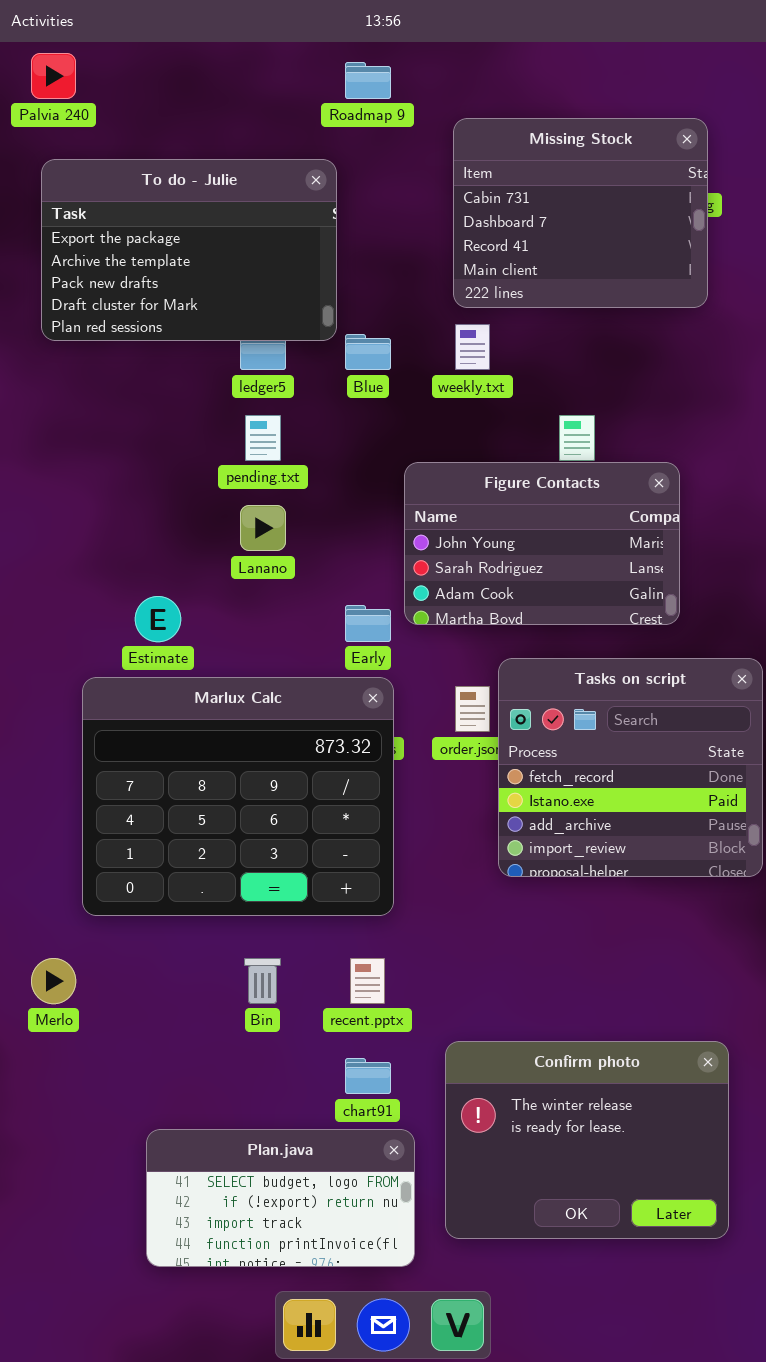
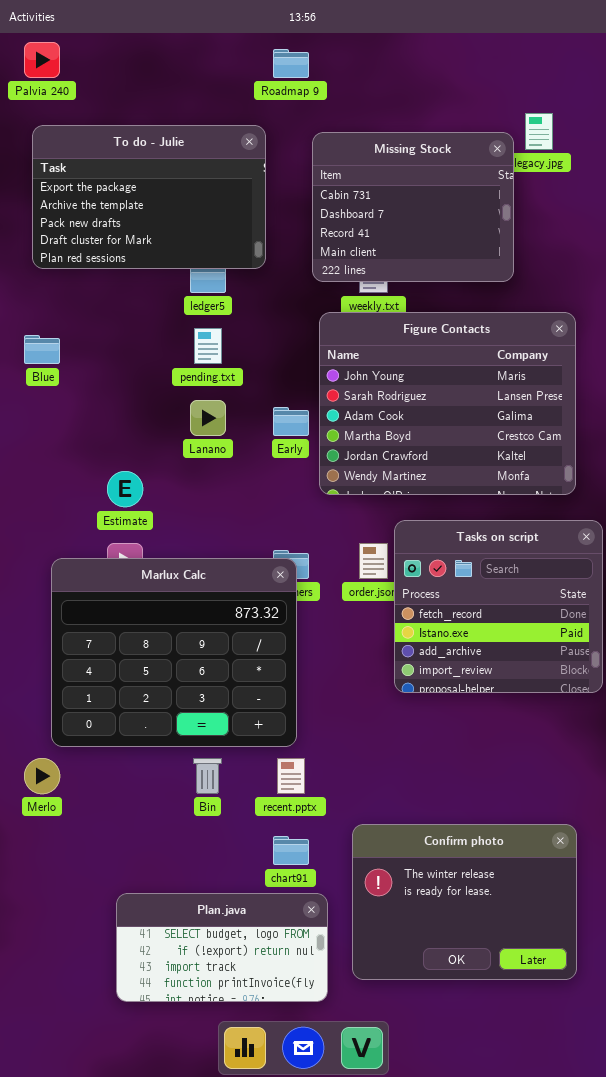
Missing Stock: [453,118,708,308] -> [312,132,514,282], moved
Blue: [345,334,391,370] -> [24,335,60,364], moved
Figure Contacts: [404,462,680,625] -> [319,312,576,495], resized
Early: [345,605,391,642] -> [273,407,309,436], moved
Marlux Calc: [82,677,394,916] -> [51,558,297,747], moved

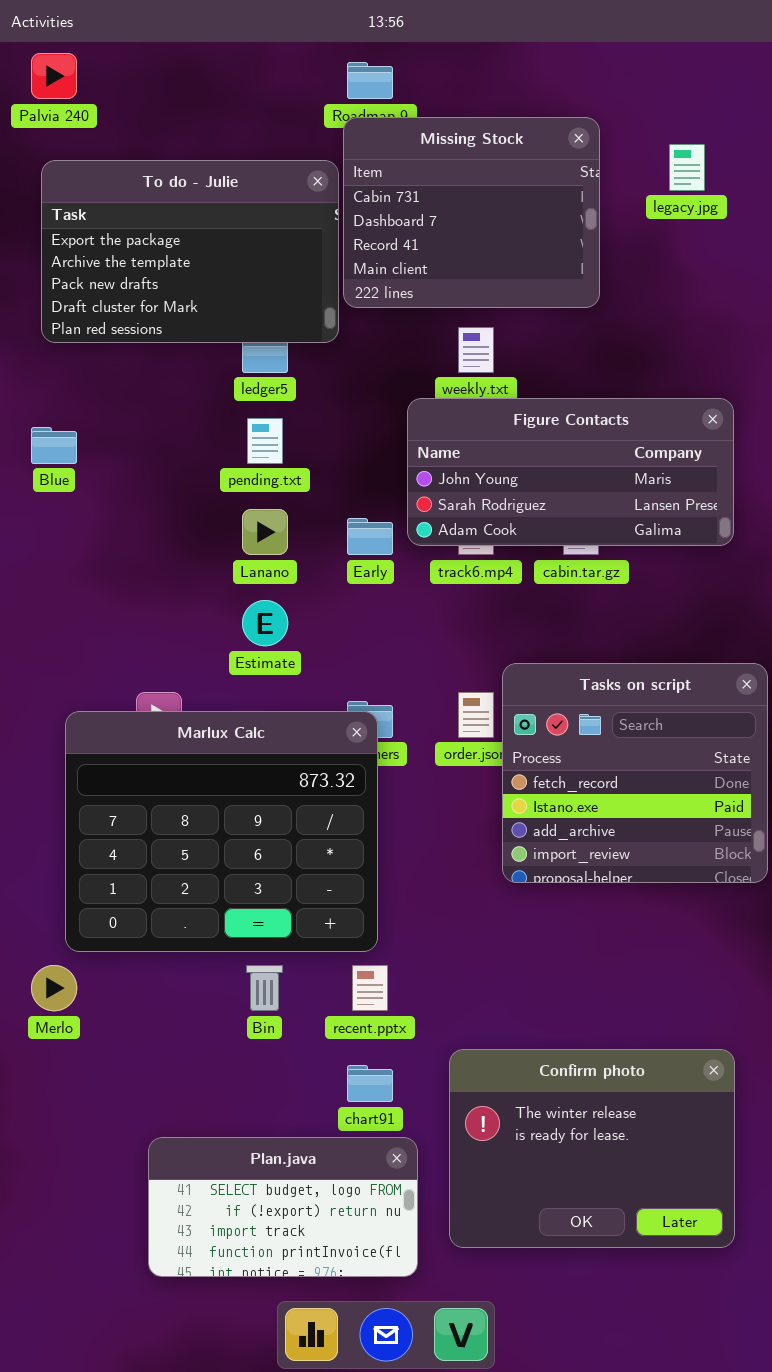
Missing Stock: [312,132,514,282] -> [343,117,600,308], moved
Figure Contacts: [319,312,576,495] -> [407,398,734,546], resized
Estimate: [107,471,143,507] -> [242,600,288,646], moved

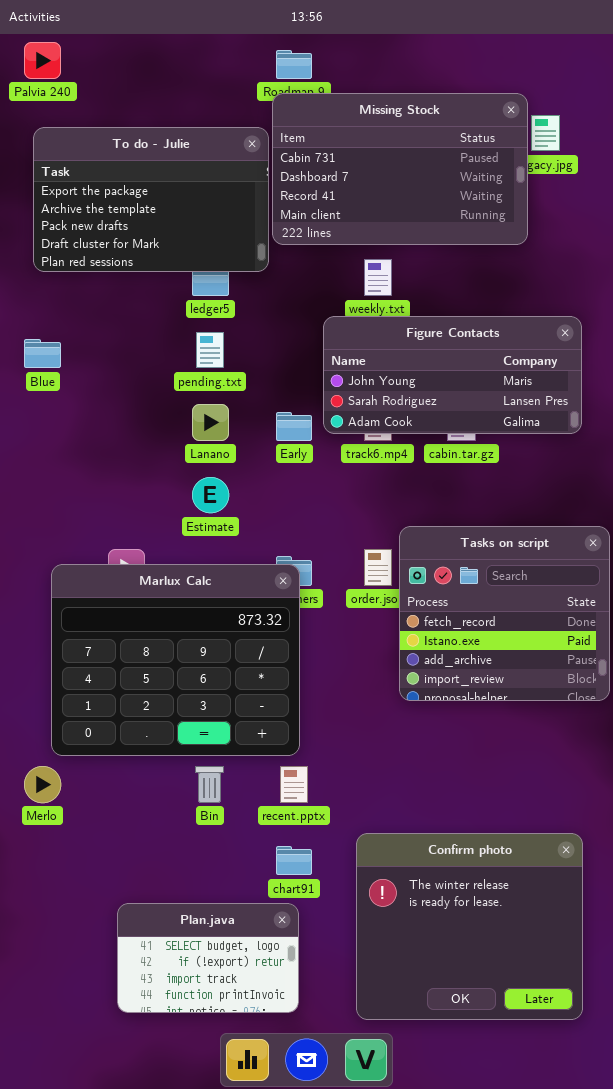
Missing Stock: [343,117,600,308] -> [272,93,528,245], resized
Confirm photo: [449,1049,735,1248] -> [356,833,583,1020], resized
Plan.java: [148,1137,418,1277] -> [117,903,299,1013], resized

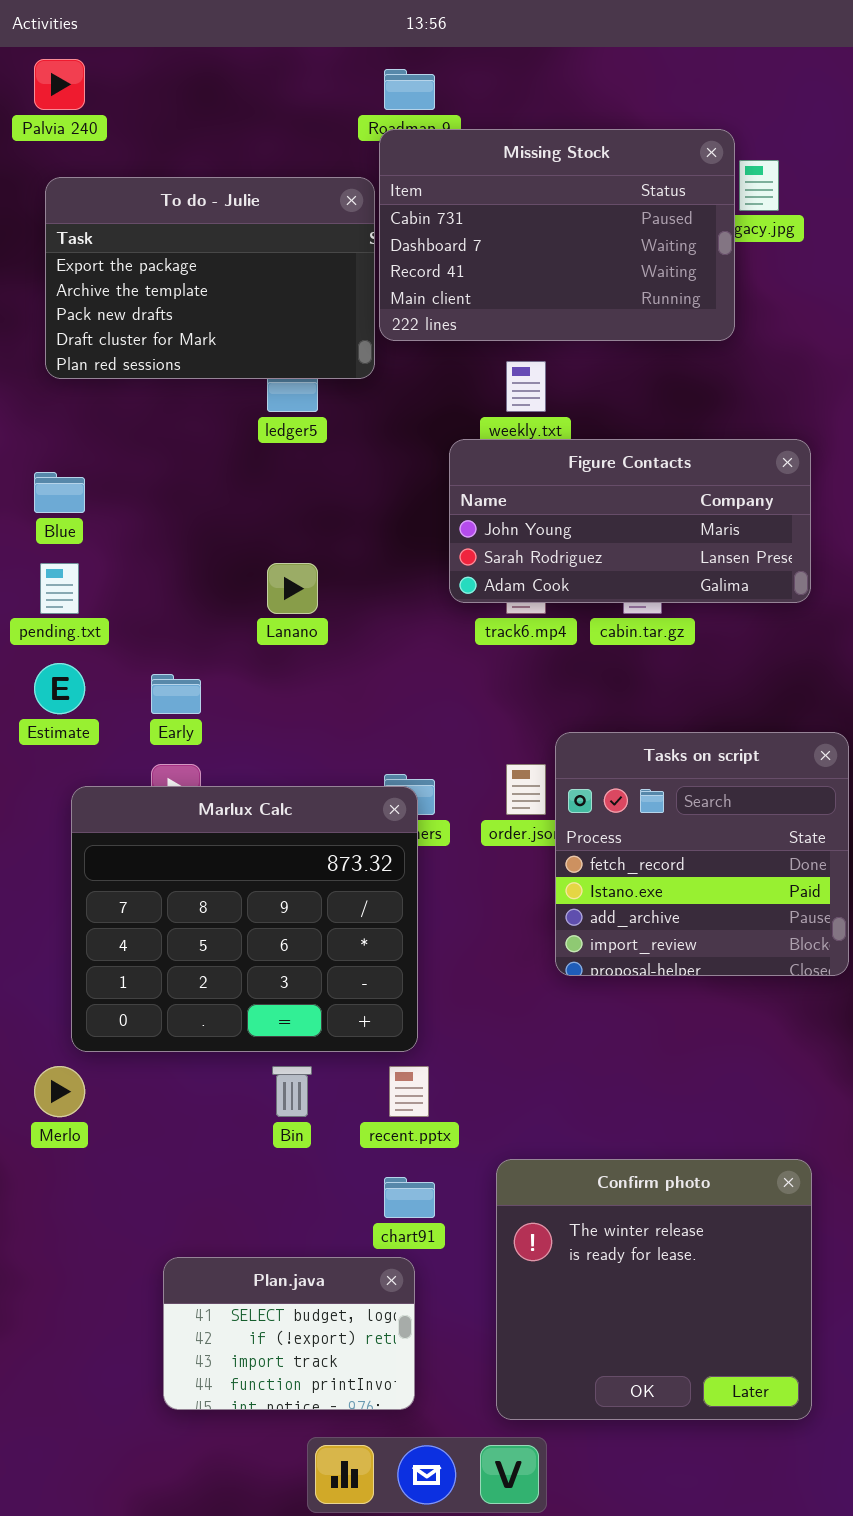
pending.txt: [196,332,224,368] -> [40,563,79,614], moved
Early: [276,412,312,441] -> [151,674,201,714], moved
Estimate: [192,477,229,513] -> [34,663,85,714], moved

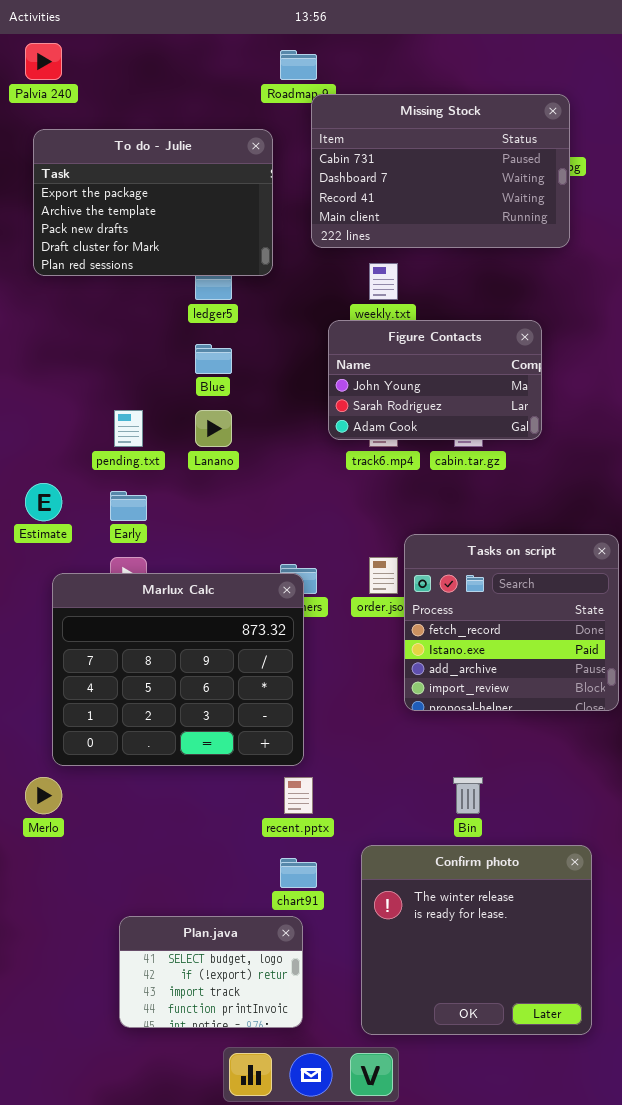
Missing Stock: [379,129,735,341] -> [311,94,570,248], moved
Figure Contacts: [449,439,811,603] -> [328,320,542,440], resized
Blue: [34,472,85,513] -> [195,344,232,374], moved
pending.txt: [40,563,79,614] -> [114,410,143,447], moved
Bin: [272,1066,312,1117] -> [453,777,483,814], moved

